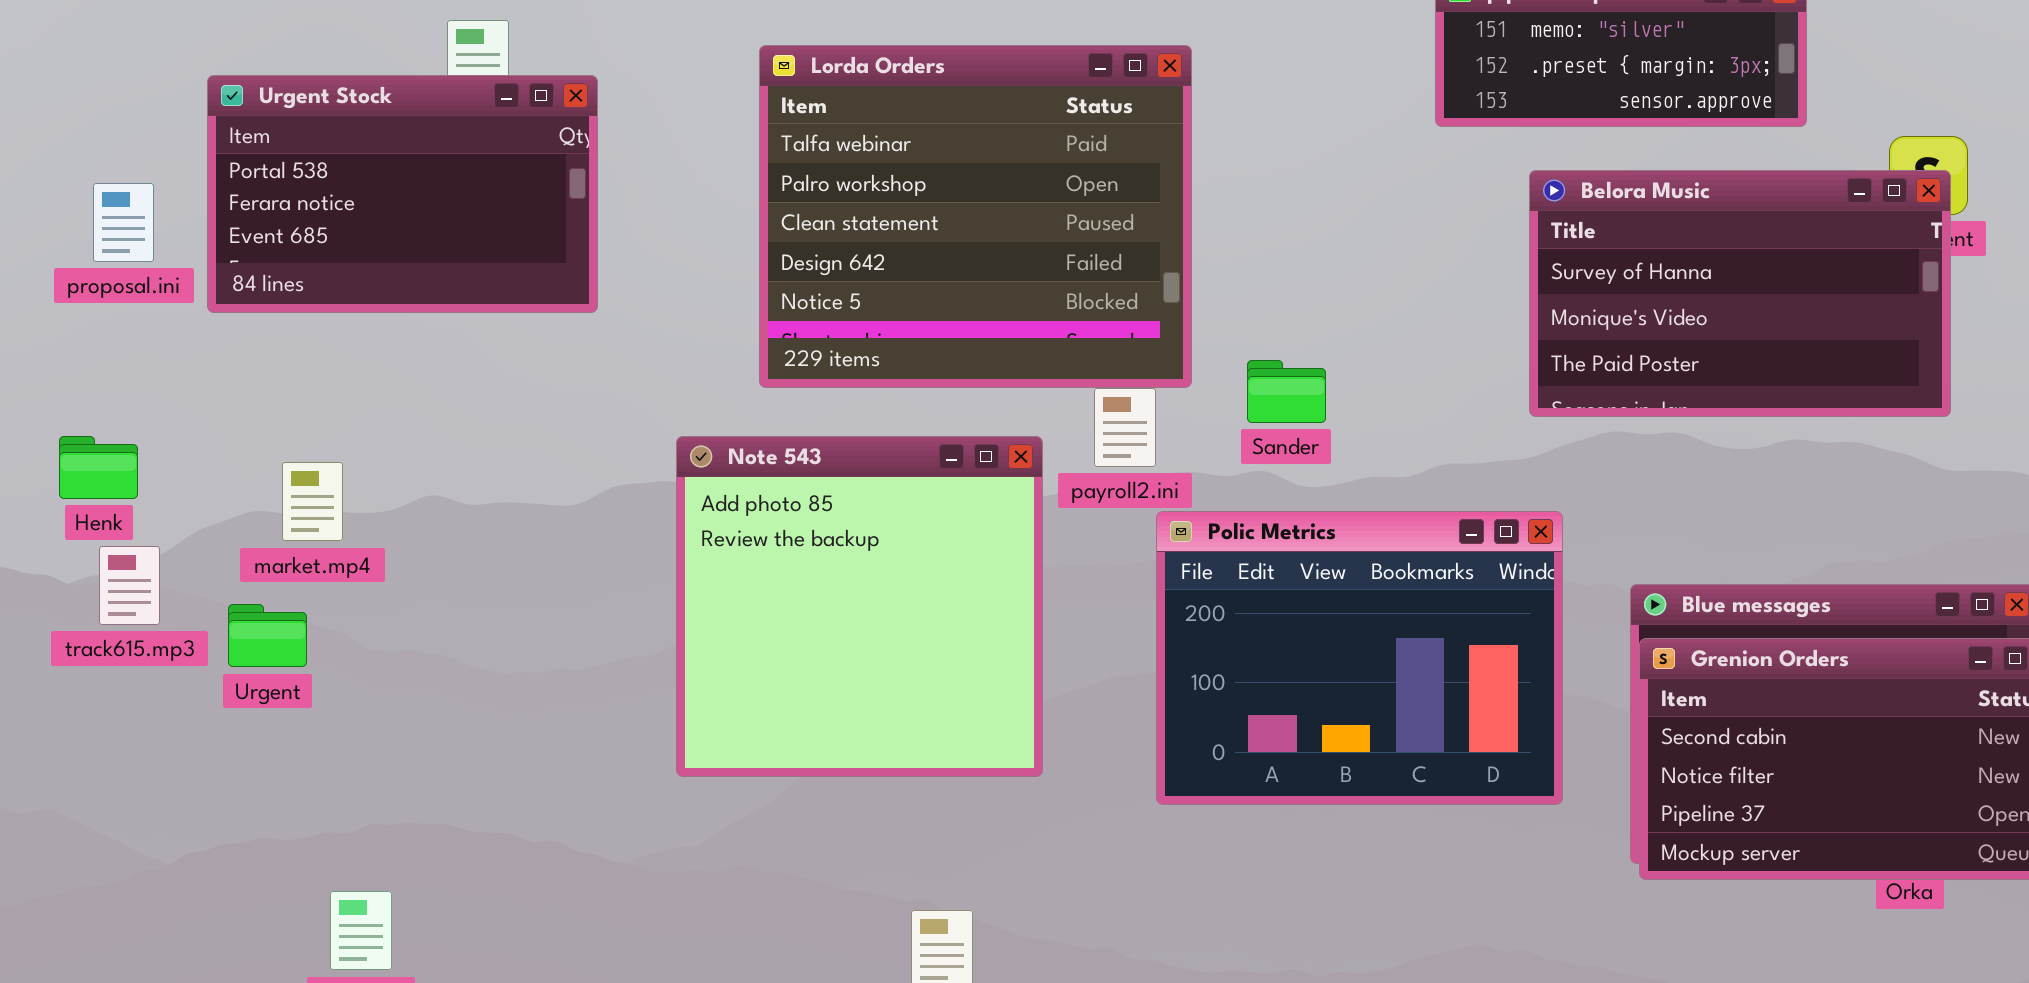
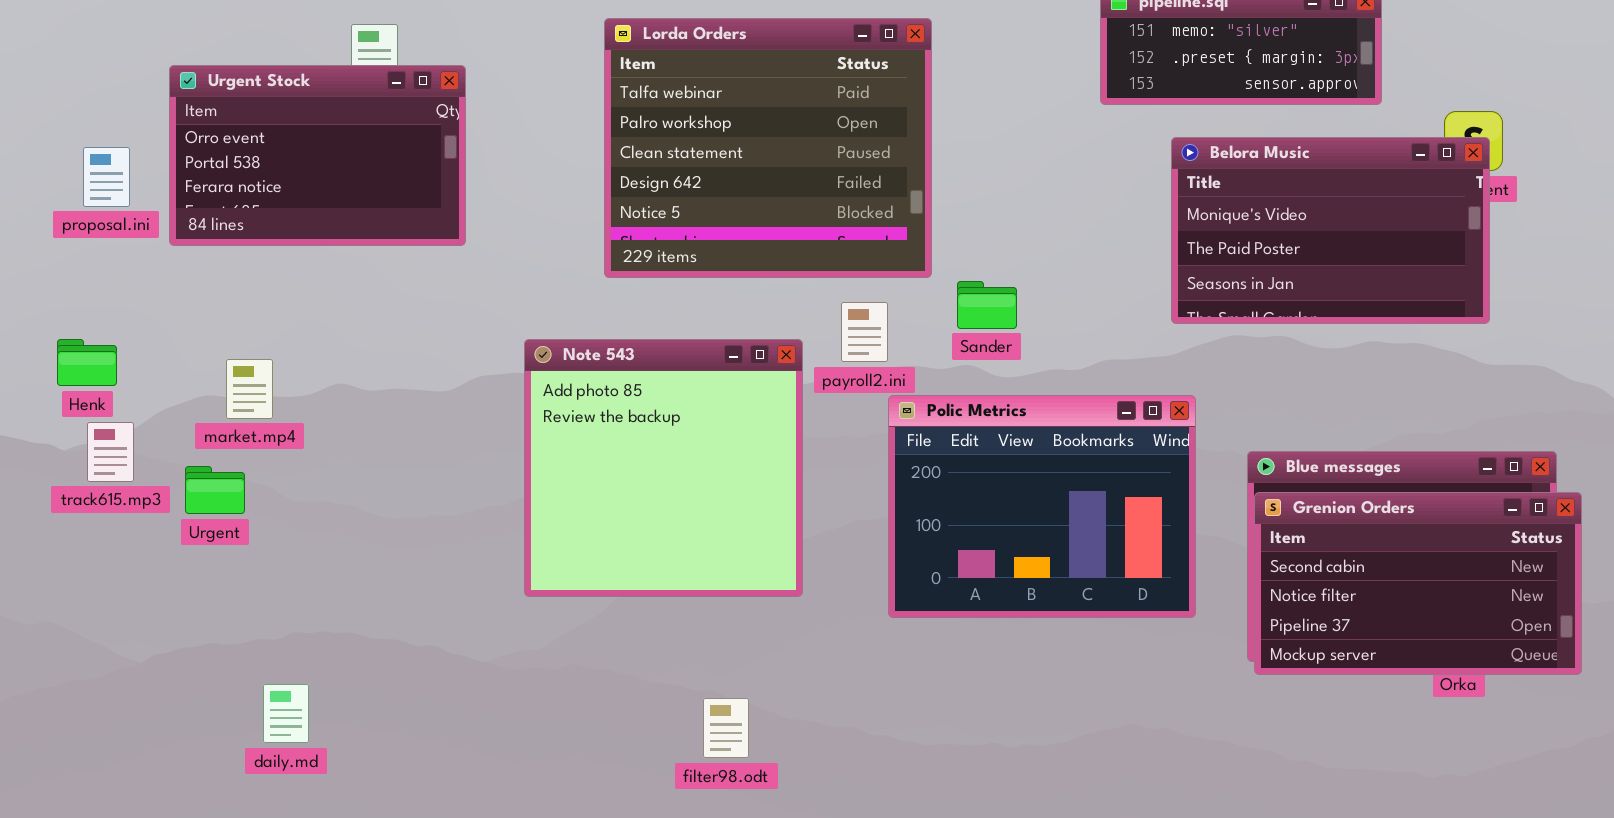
Lorda Orders: [759,45,1192,388] -> [604,18,932,278], moved
Urgent Stock: [207,75,598,313] -> [169,65,466,246], scrolled up 1 row
Belora Music: [1529,170,1951,417] -> [1171,137,1490,324], scrolled down 1 row

